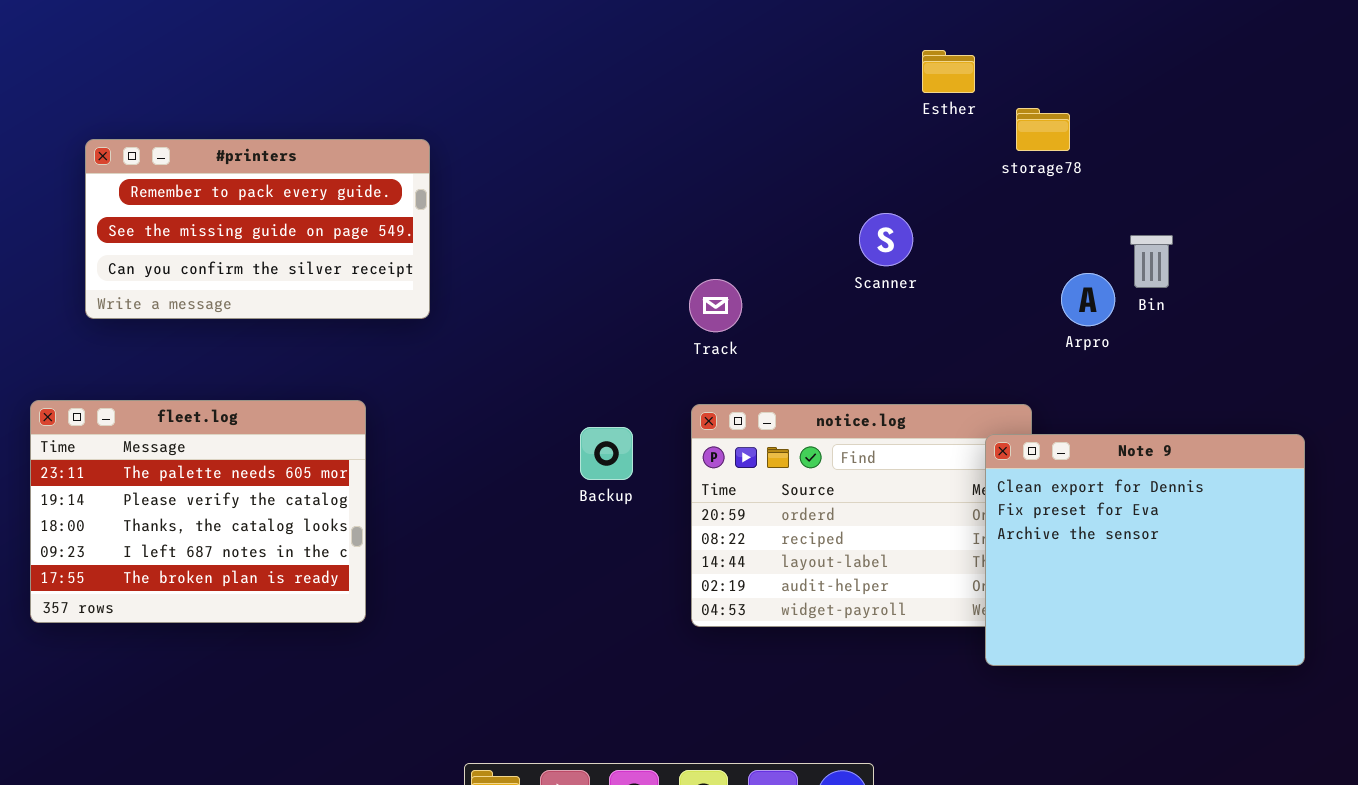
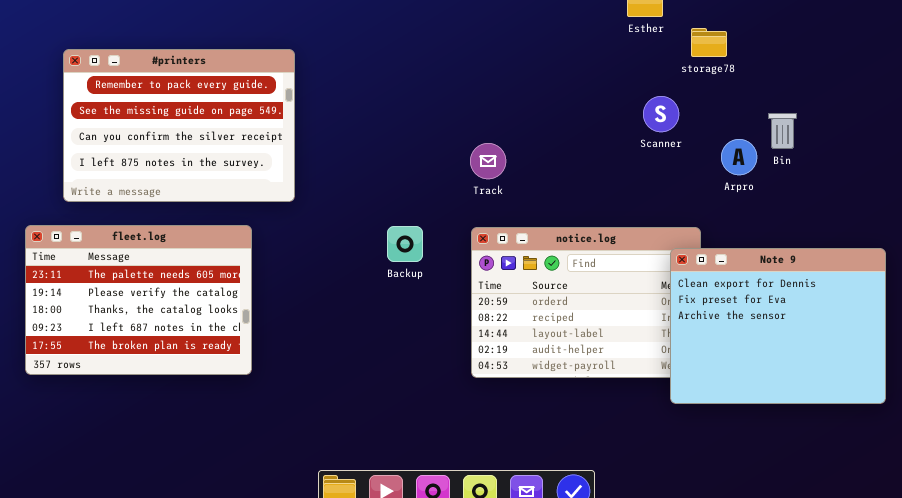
#printers: [85,139,430,319] -> [63,49,295,202], resized
Scanner: [859,213,913,266] -> [643,96,679,132], moved
Backup: [580,427,633,480] -> [387,226,423,262], moved

